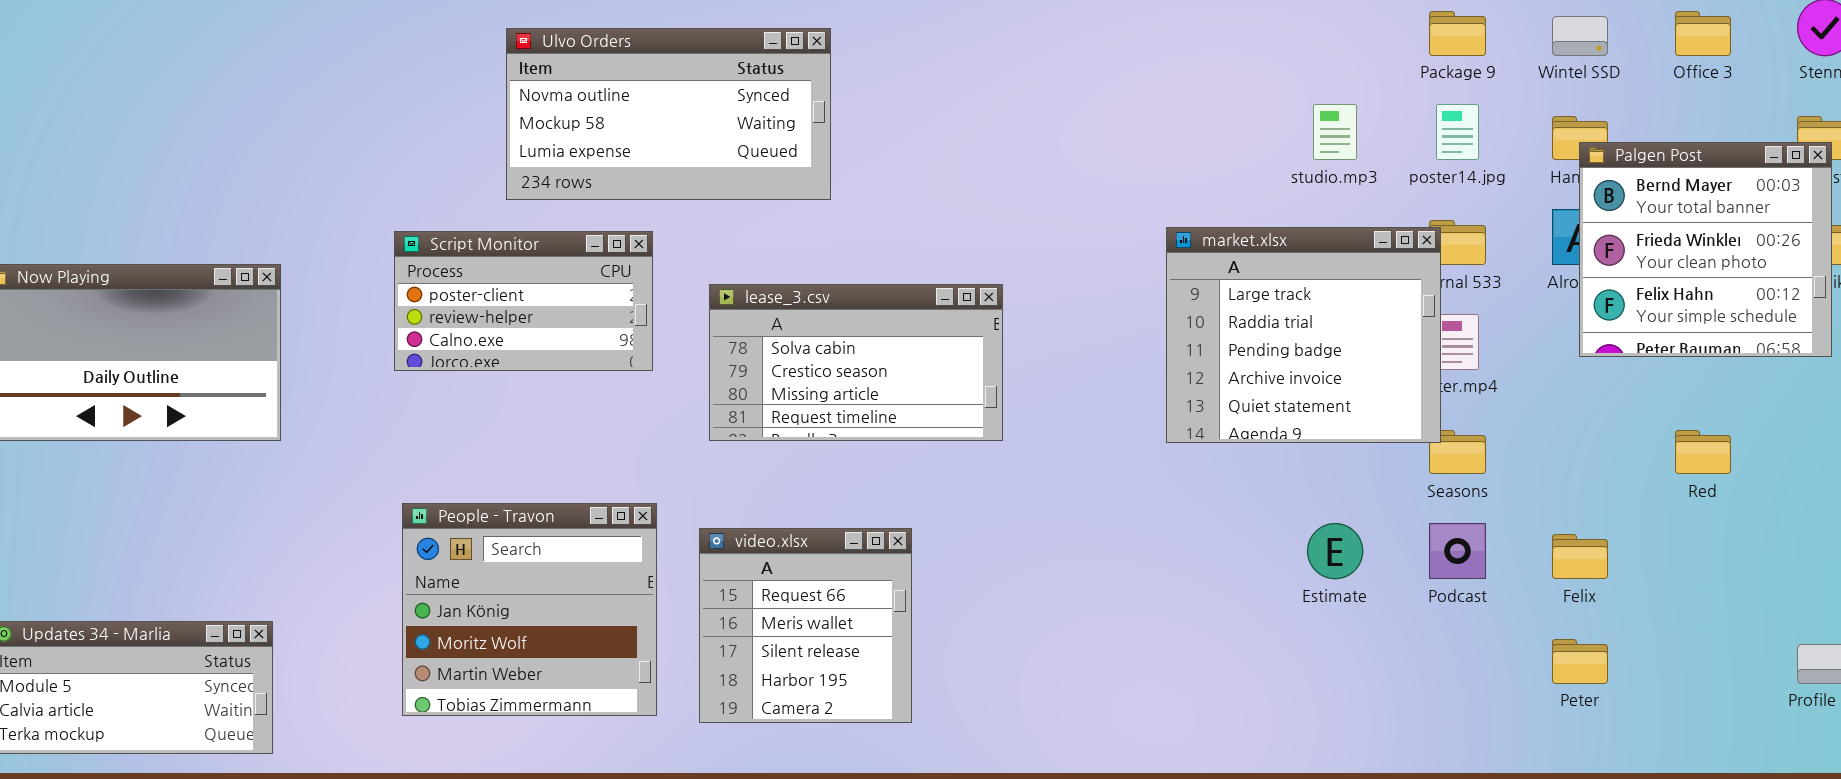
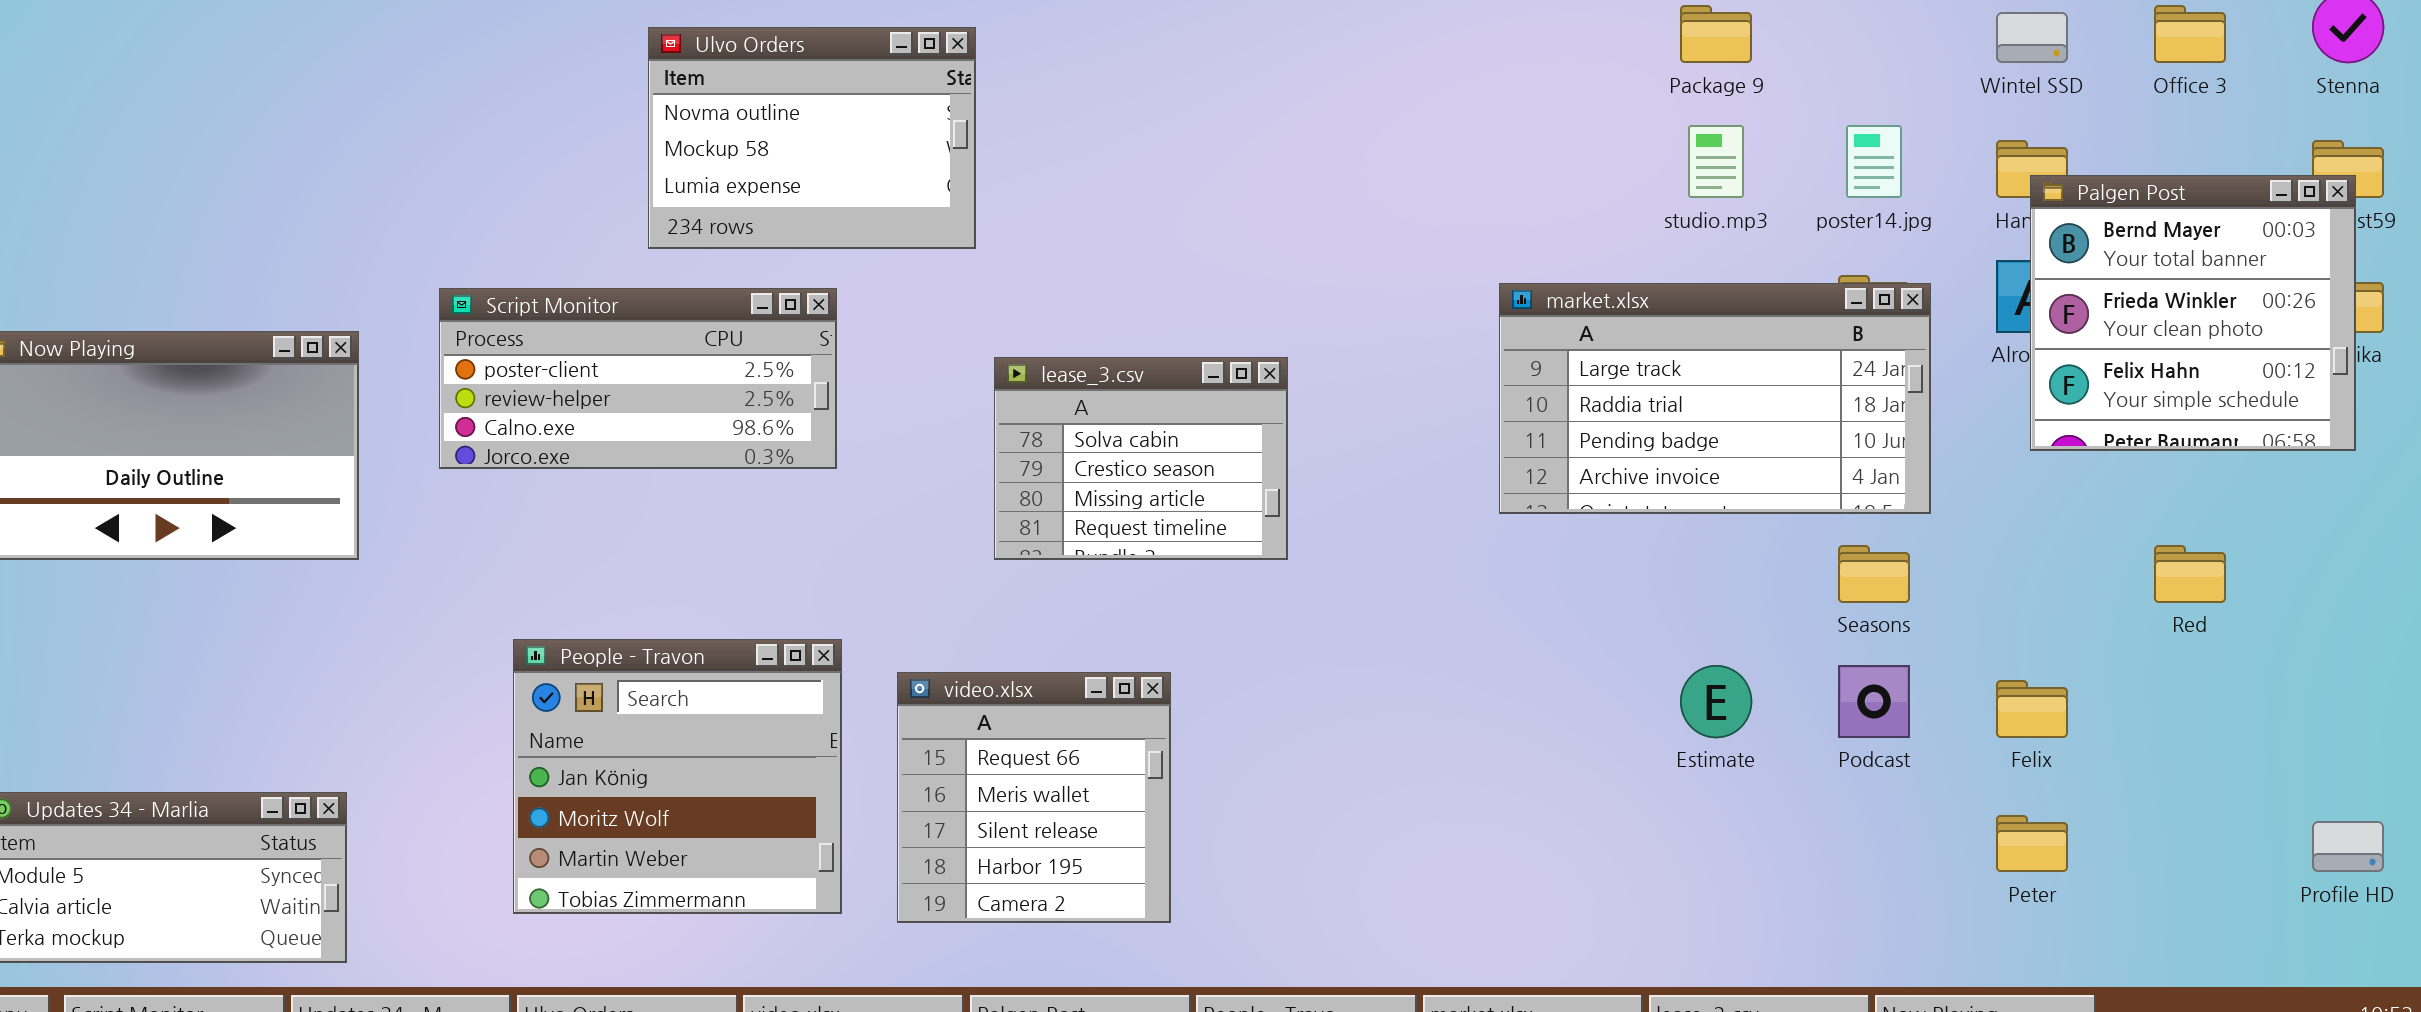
Package 9: [1429,11,1486,56] -> [1680,5,1752,63], moved
Ulvo Orders: [506,28,831,200] -> [648,27,976,249], resized
market.xlsx: [1166,227,1441,443] -> [1499,283,1931,514], resized
Script Monitor: [394,231,653,371] -> [439,288,837,469], resized
lease_3.csv: [709,284,1003,441] -> [994,357,1288,560], resized

